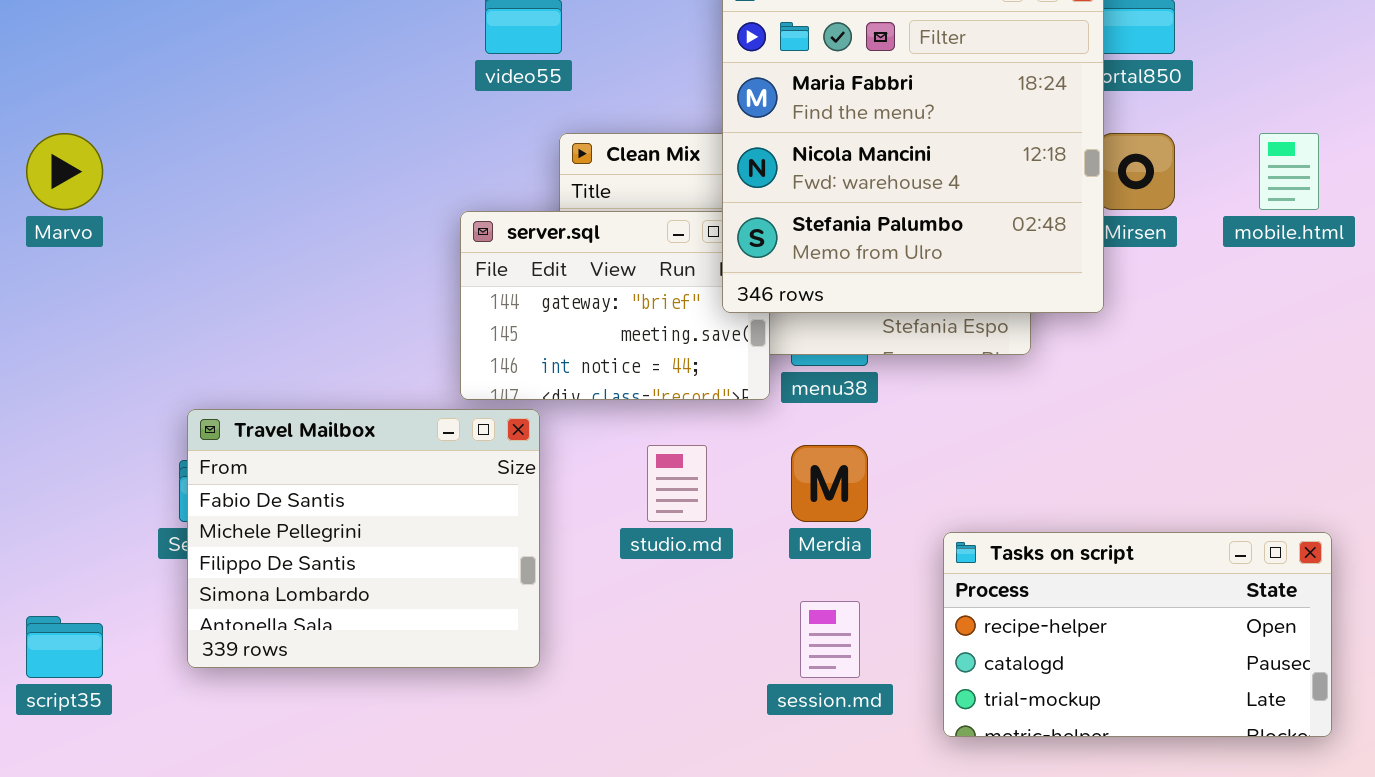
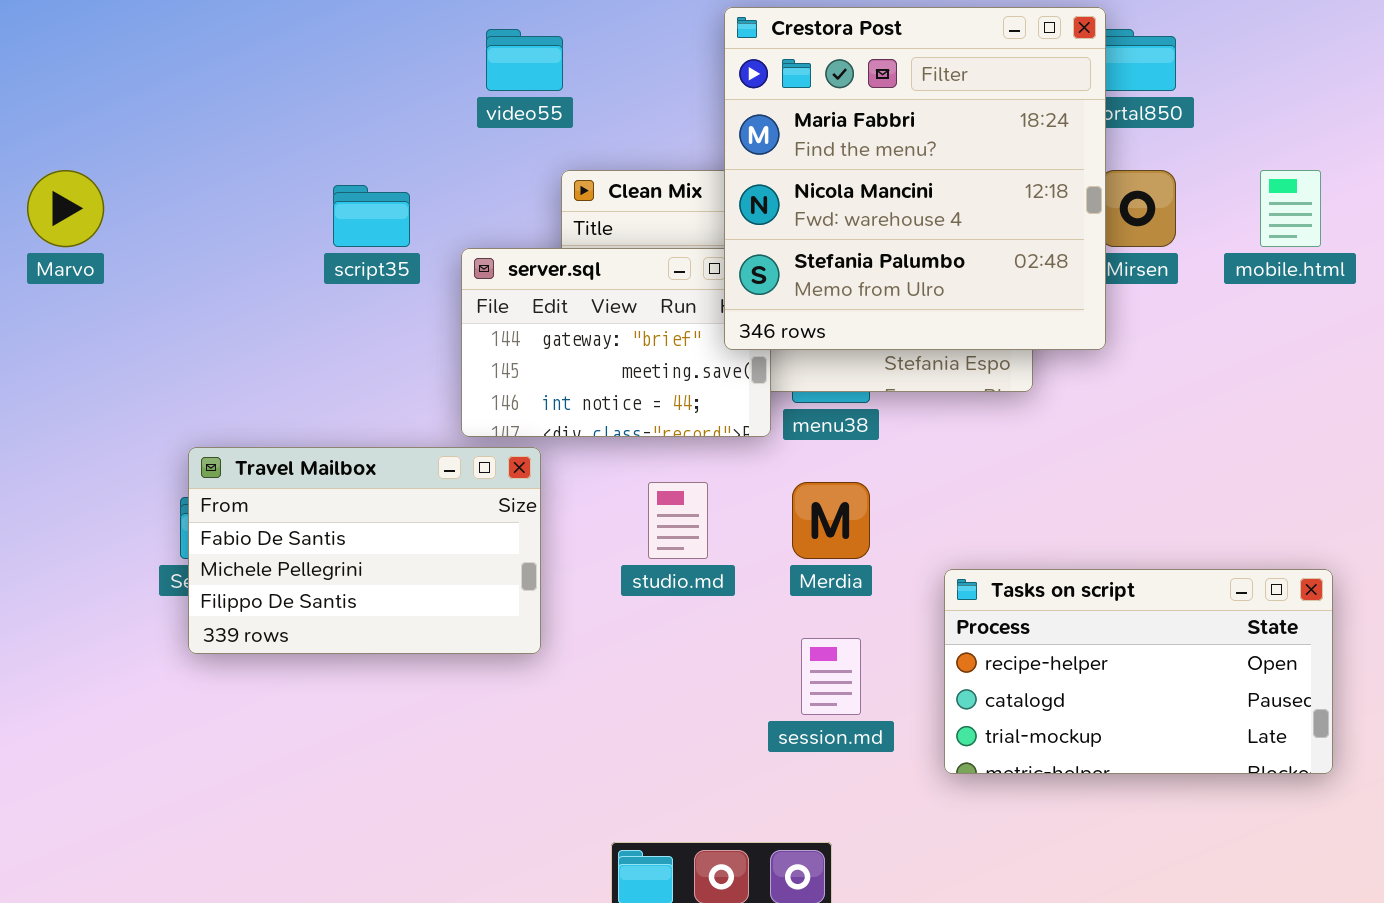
Travel Mailbox: [187,409,540,668] -> [188,447,541,654], resized
script35: [26,616,103,678] -> [333,185,410,247], moved

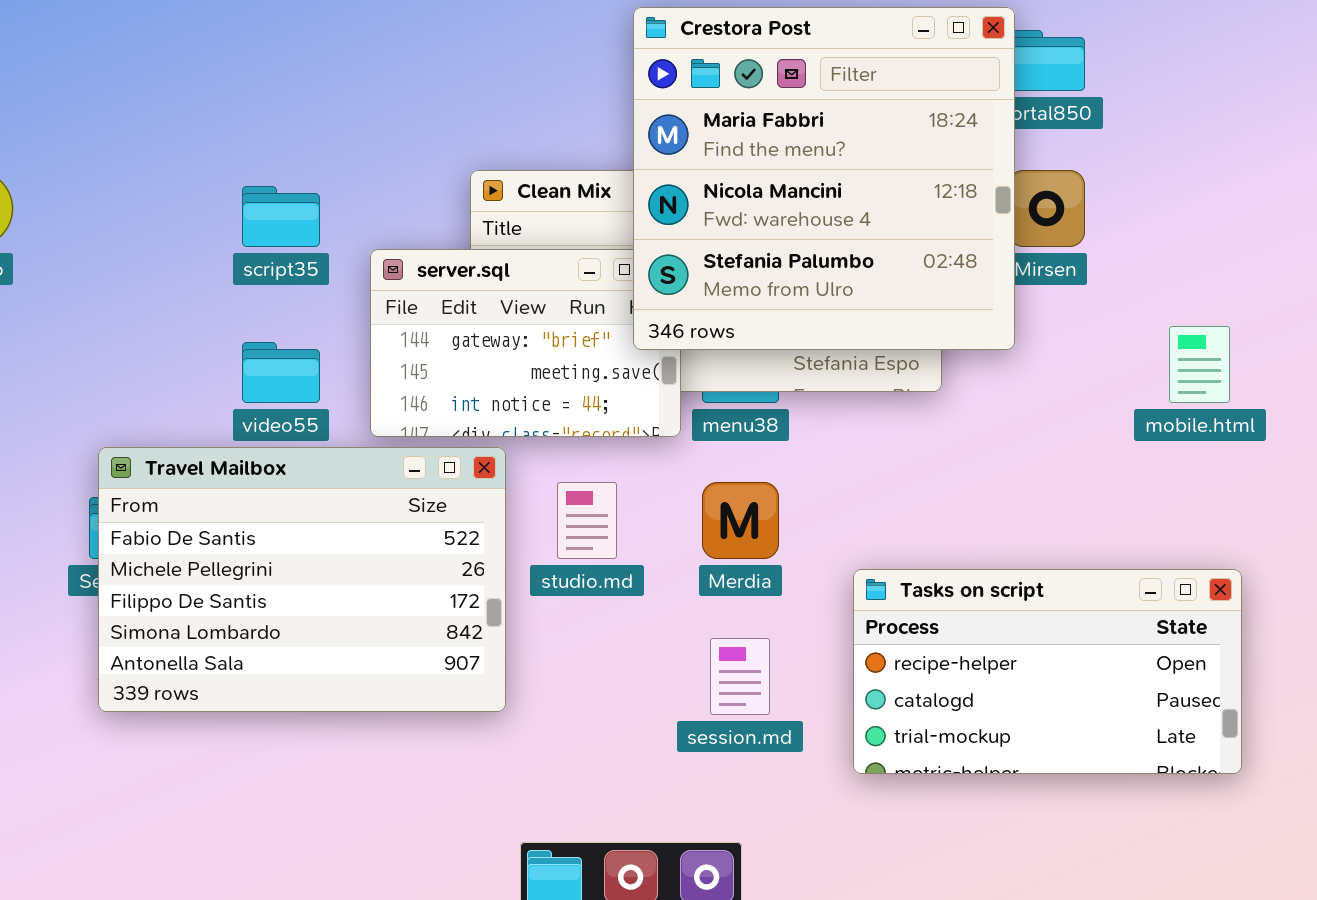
video55: [486,29,563,91] -> [242,342,320,403], moved
mobile.html: [1260,170,1321,247] -> [1169,326,1230,403], moved
Travel Mailbox: [188,447,541,654] -> [98,447,506,712], resized

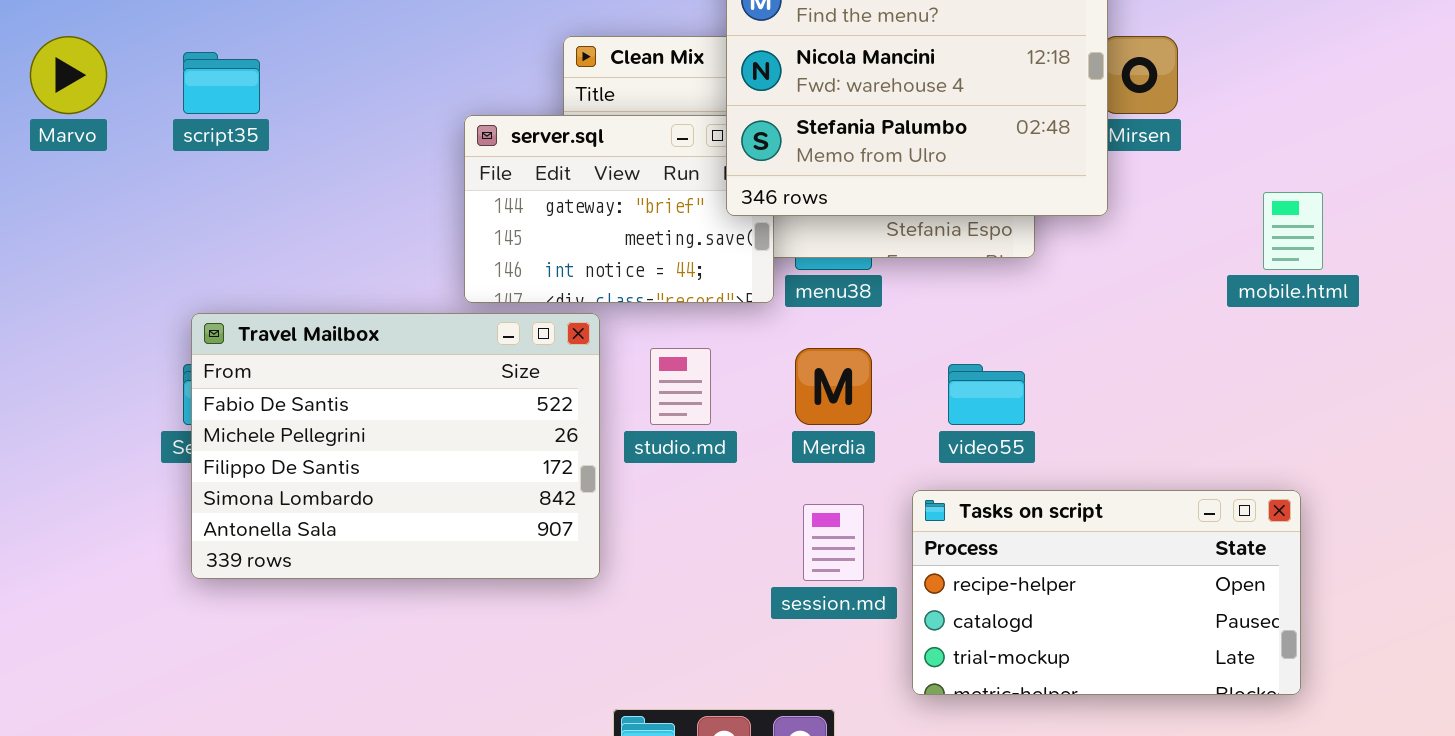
script35: [242,186,320,247] -> [183,52,260,114], moved
video55: [242,342,320,403] -> [948,364,1025,425], moved
Tasks on script: [853,569,1242,774] -> [912,490,1301,695], moved

